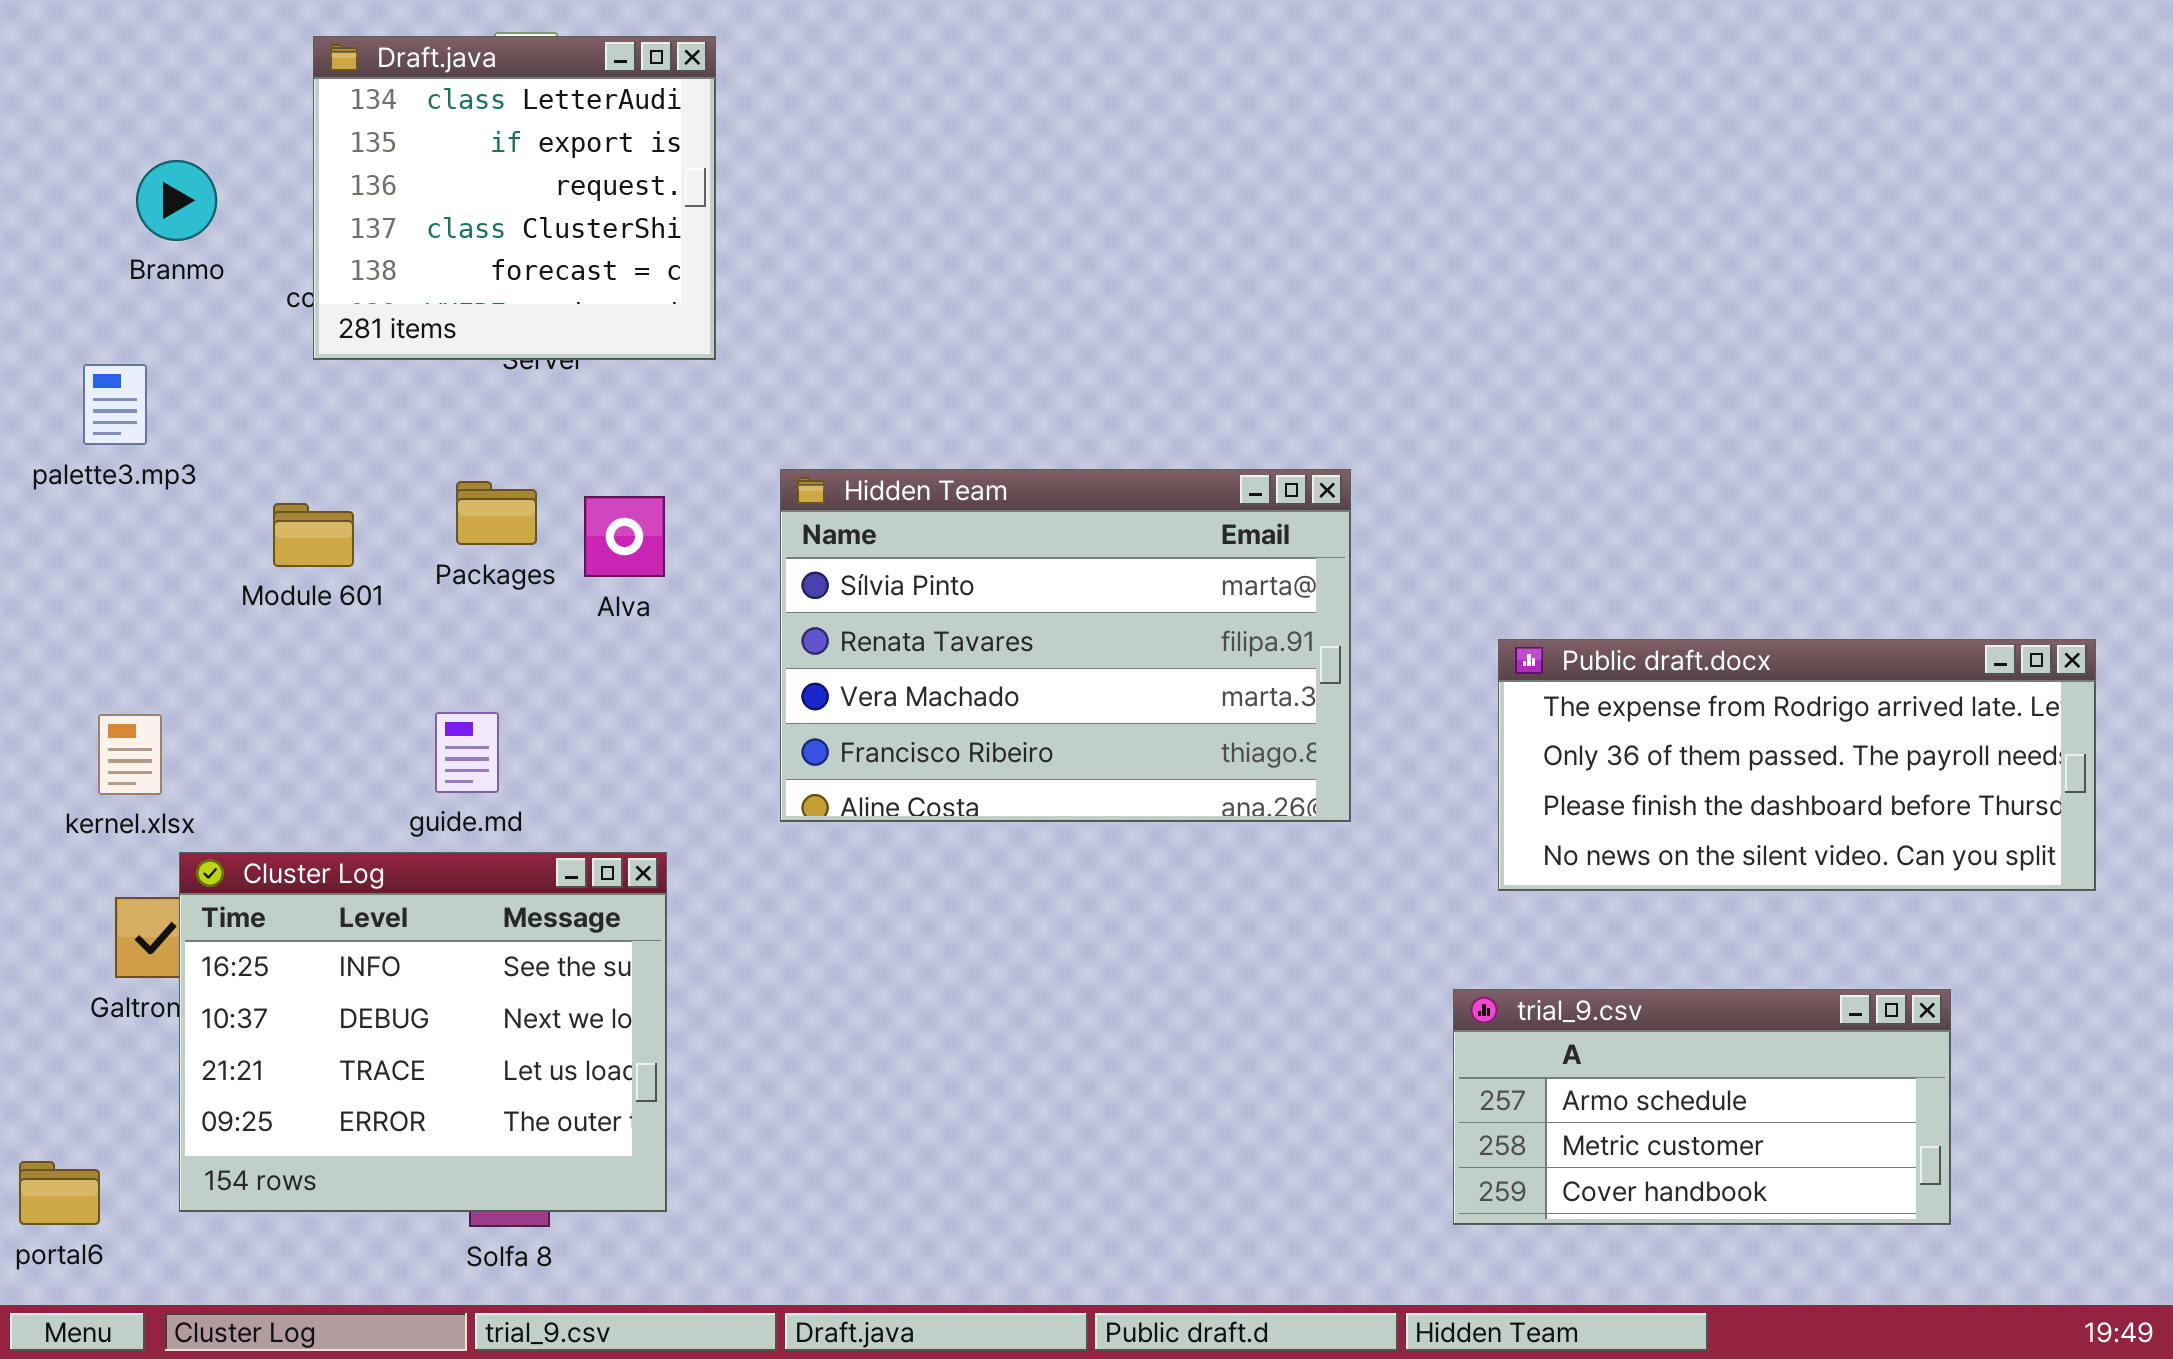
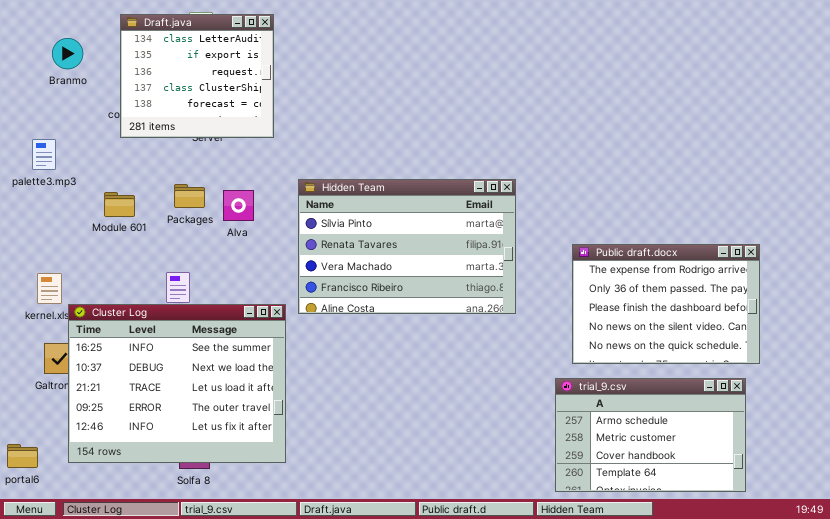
Branmo: [136,160,217,241] -> [52,38,83,69], moved
Public draft.docx: [1498,639,2096,891] -> [572,244,760,364], resized
Cluster Log: [179,852,667,1212] -> [68,304,286,463], resized
trial_9.csv: [1453,989,1951,1225] -> [555,378,746,492], resized

